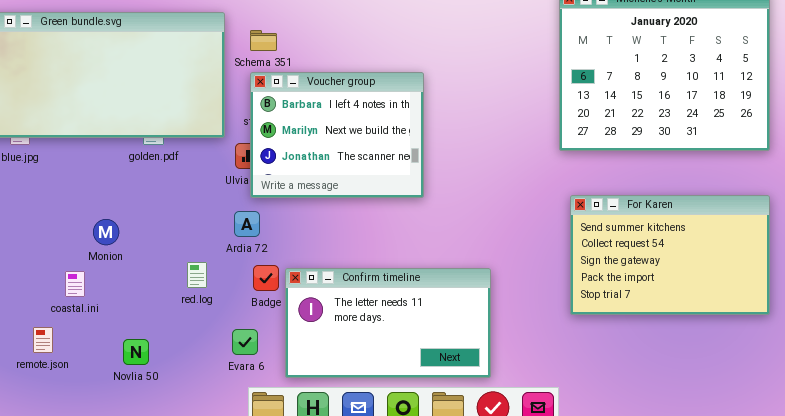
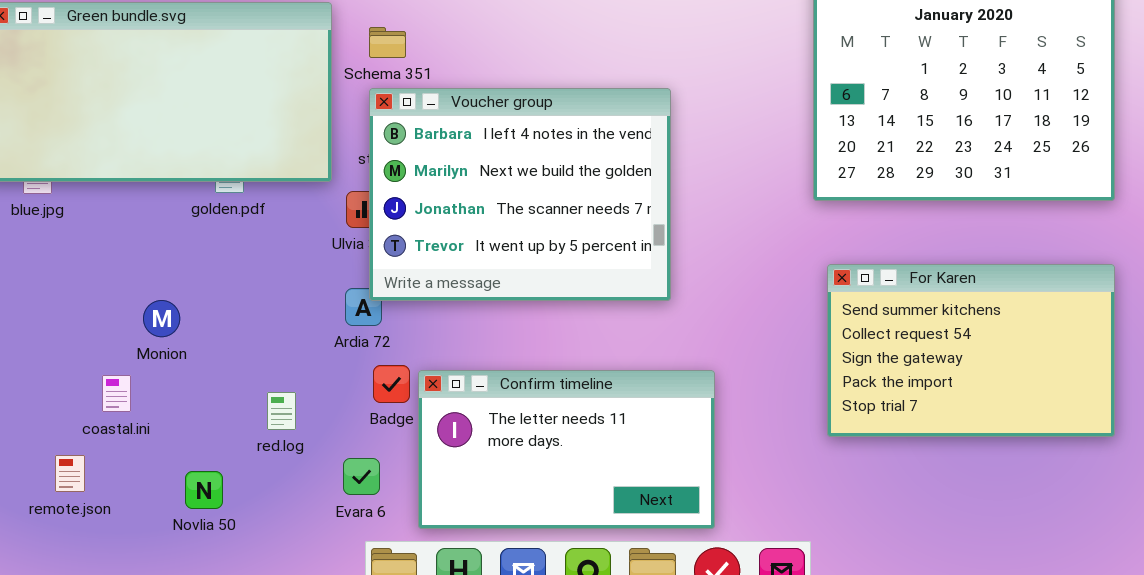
Voucher group: [250,72,424,198] -> [369,88,671,301], resized
red.log: [187,262,207,288] -> [267,392,296,430], moved

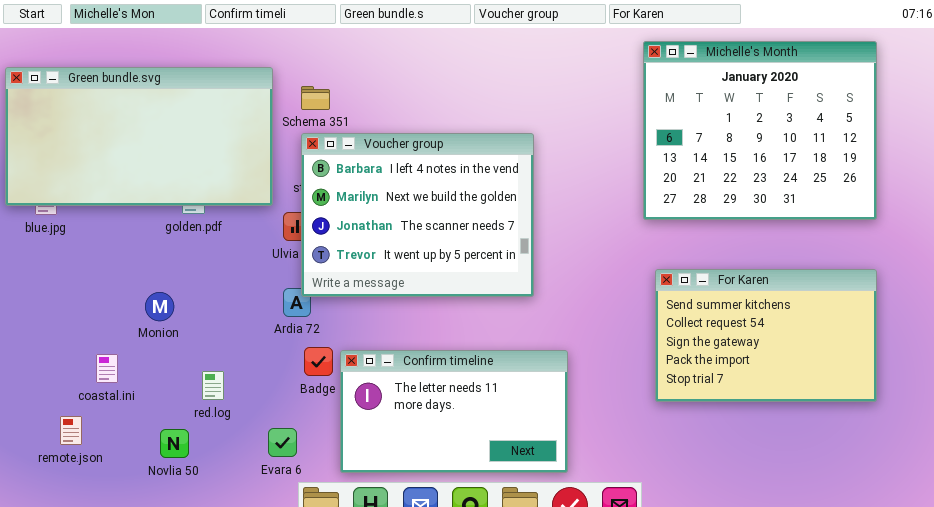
Monion: [143,300,180,337] -> [145,292,174,321], moved
red.log: [267,392,296,430] -> [202,371,224,400], moved
Evara 6: [343,458,380,495] -> [268,428,297,457], moved

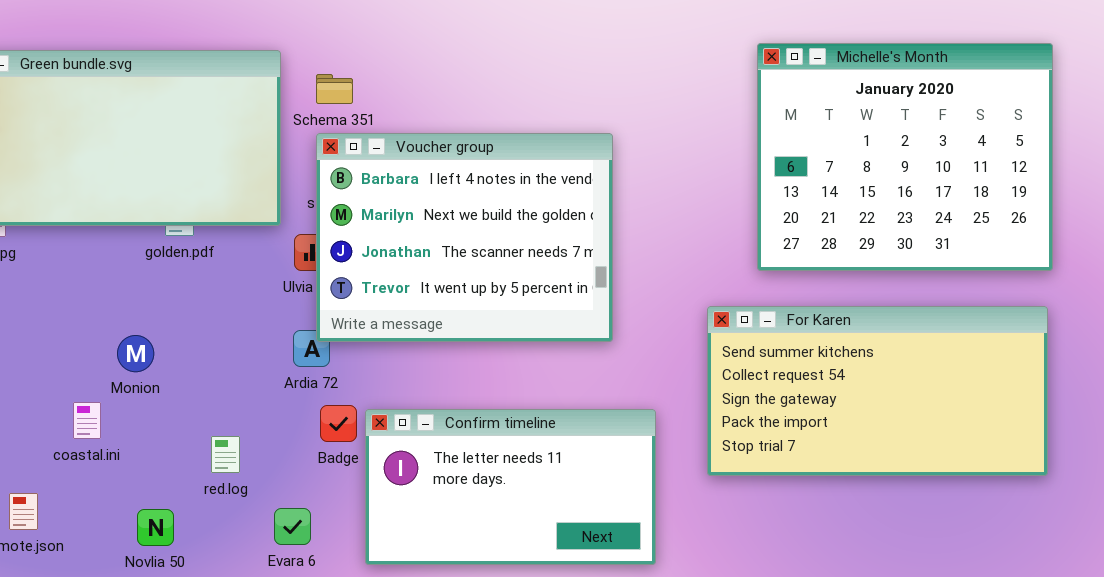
Michelle's Month: [643,41,877,220] -> [757,43,1053,271], moved
For Karen: [655,269,877,402] -> [707,306,1048,476], resized
coastal.ini: [96,354,118,383] -> [73,402,101,439], moved
red.log: [202,371,224,400] -> [211,436,240,473], moved

